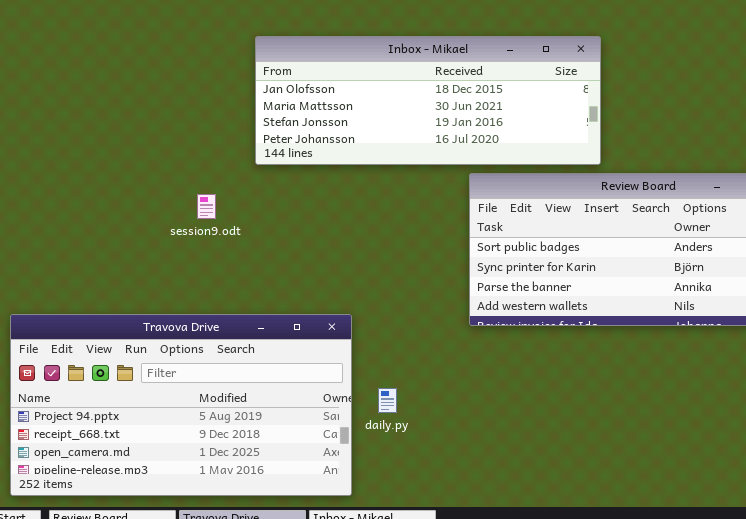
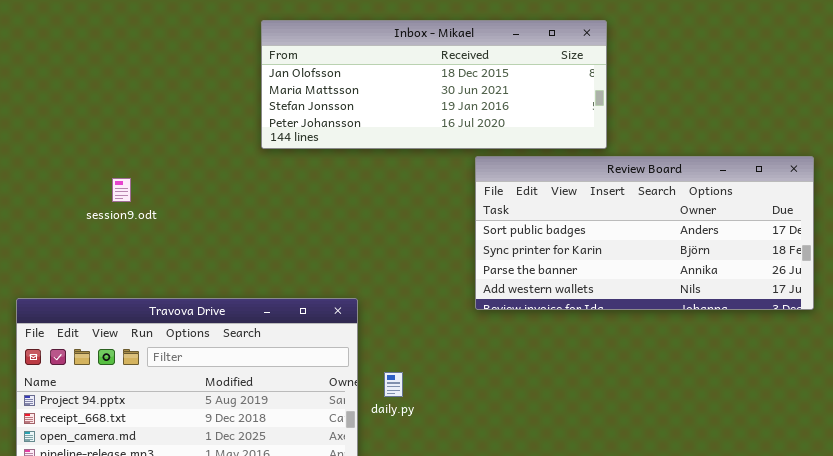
session9.odt: [197,194,216,219] -> [112,178,131,202], moved

